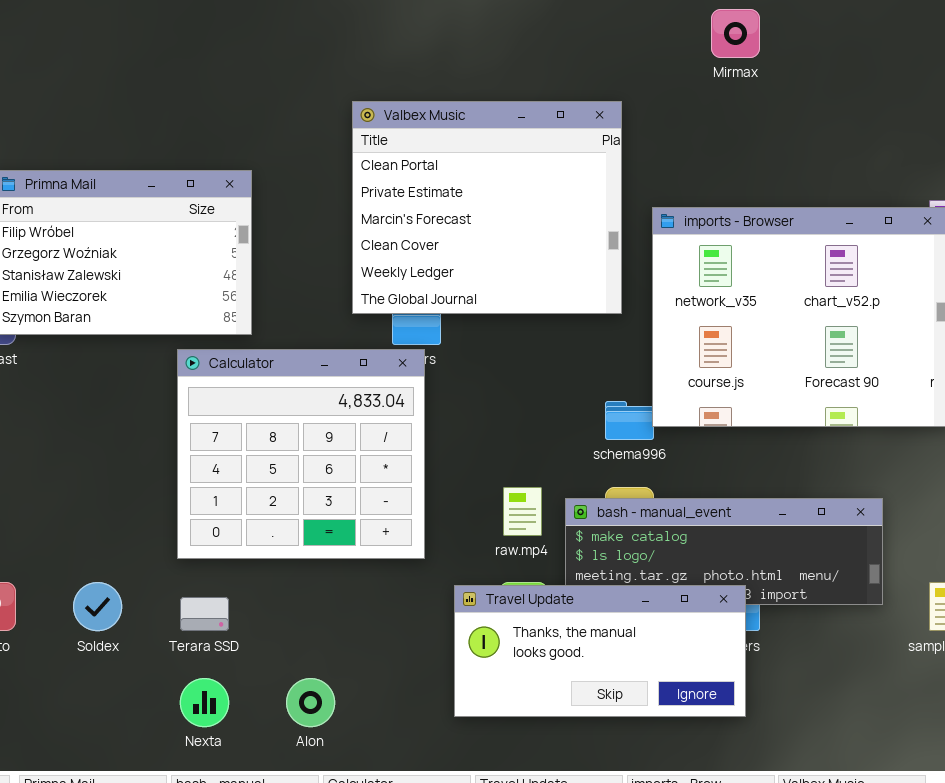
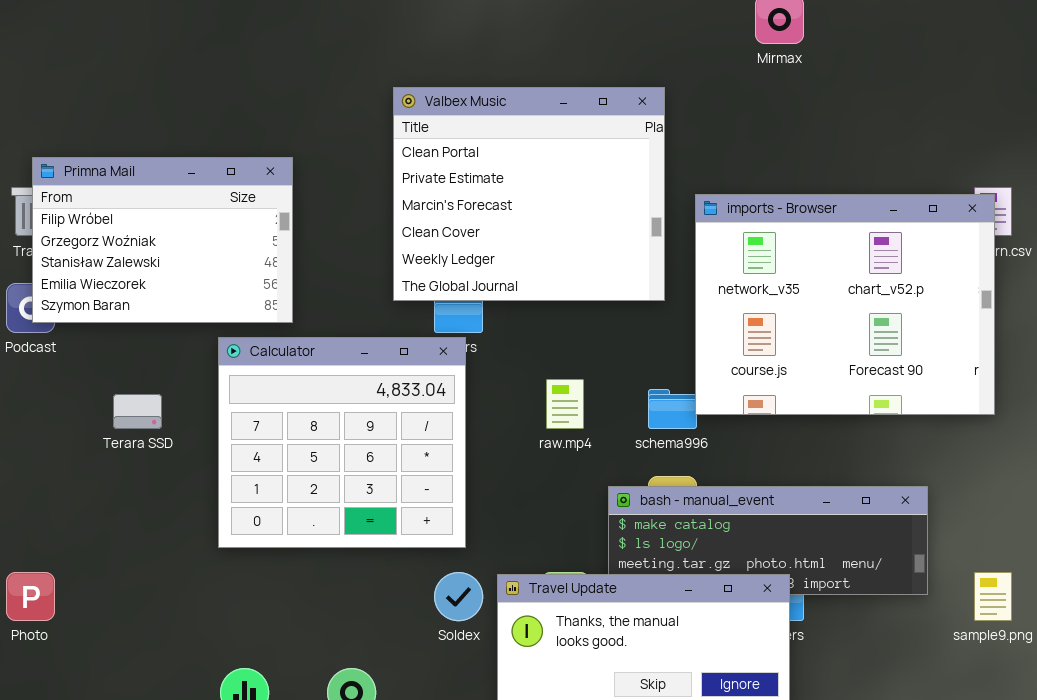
raw.mp4: [503,487,542,536] -> [546,379,584,429], moved
Soldex: [73,582,122,631] -> [434,572,483,621], moved
Terara SSD: [180,597,229,631] -> [113,394,162,429], moved

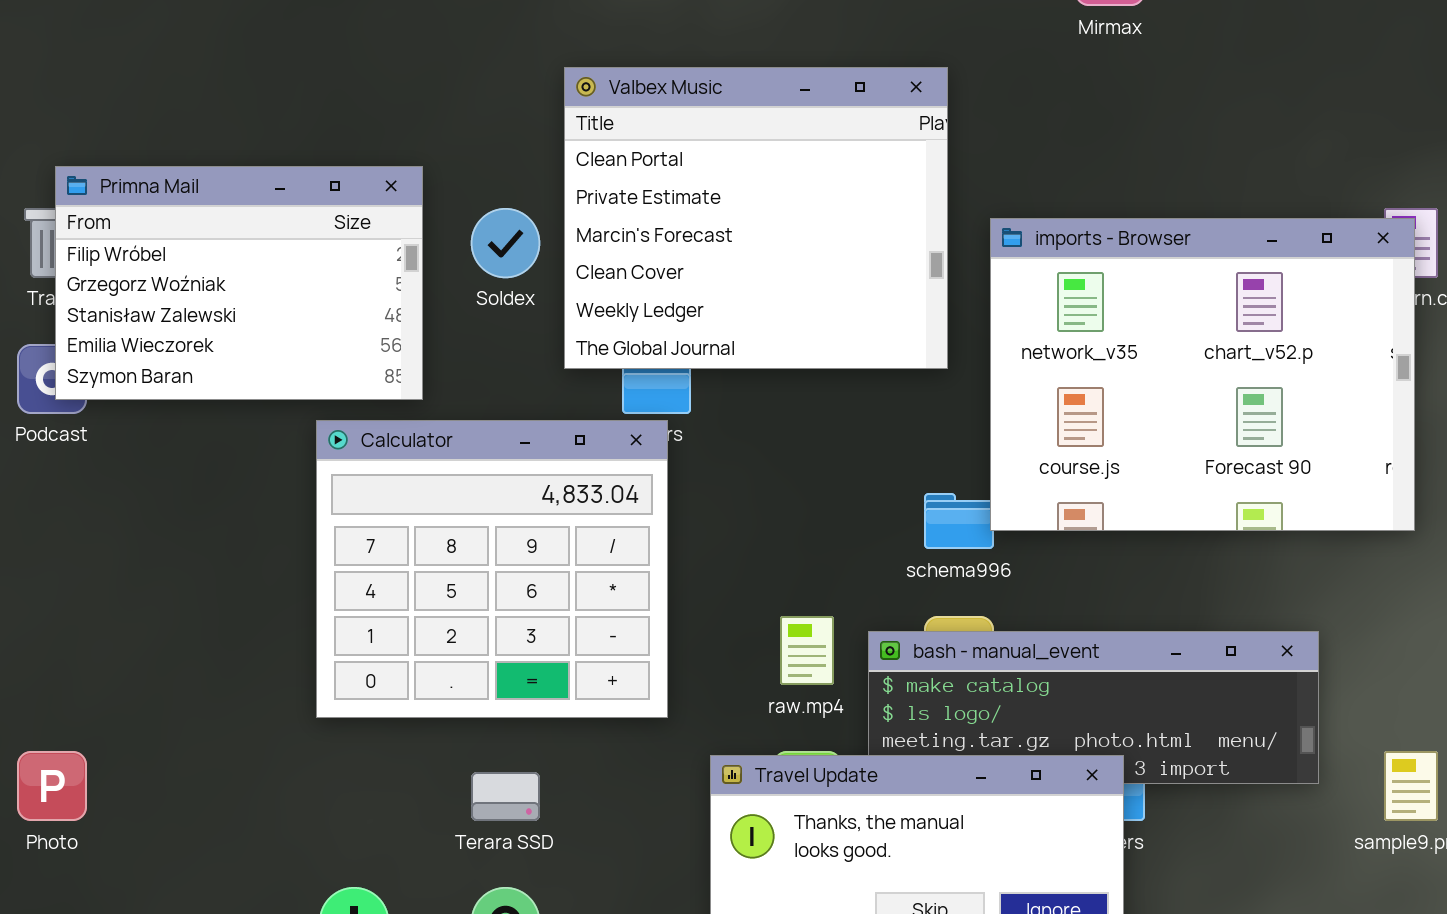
raw.mp4: [546,379,584,429] -> [780,616,834,685], moved
Terara SSD: [113,394,162,429] -> [471,772,540,821], moved
Soldex: [434,572,483,621] -> [471,208,540,278], moved

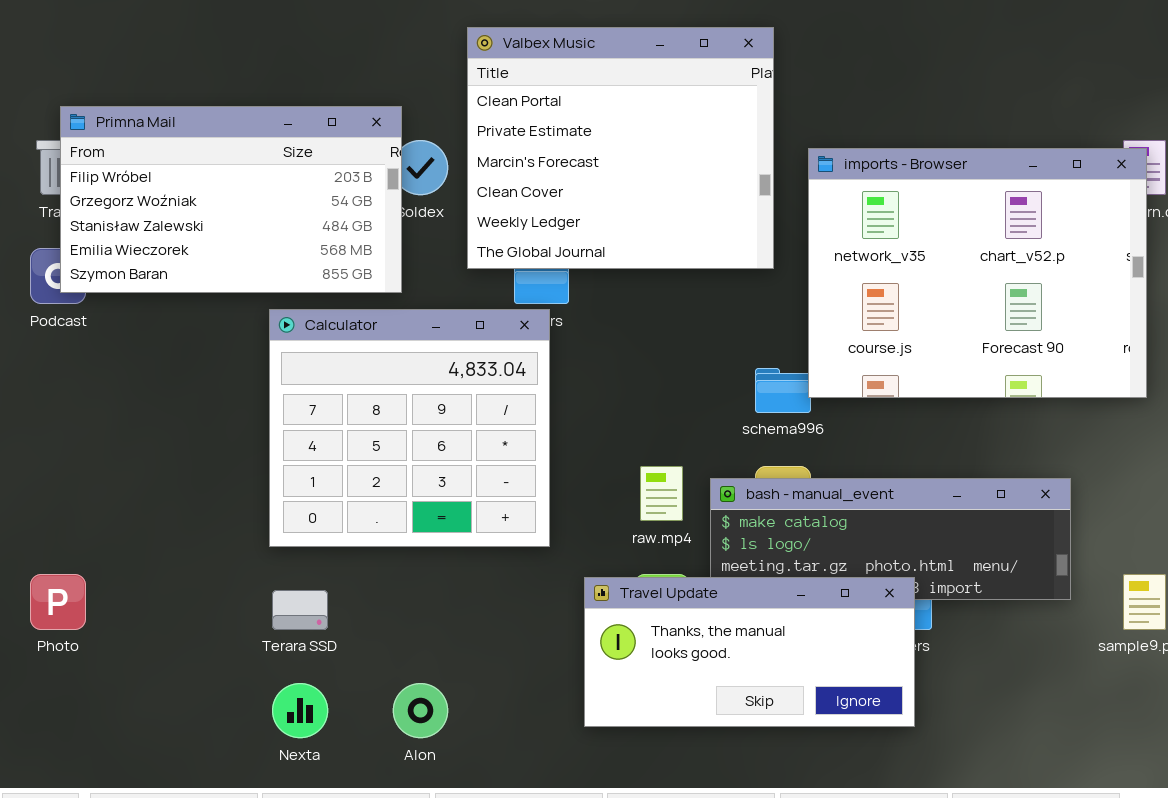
Primna Mail: [55,166,423,400] -> [60,106,402,293], resized
Terara SSD: [471,772,540,821] -> [272,590,328,630], moved

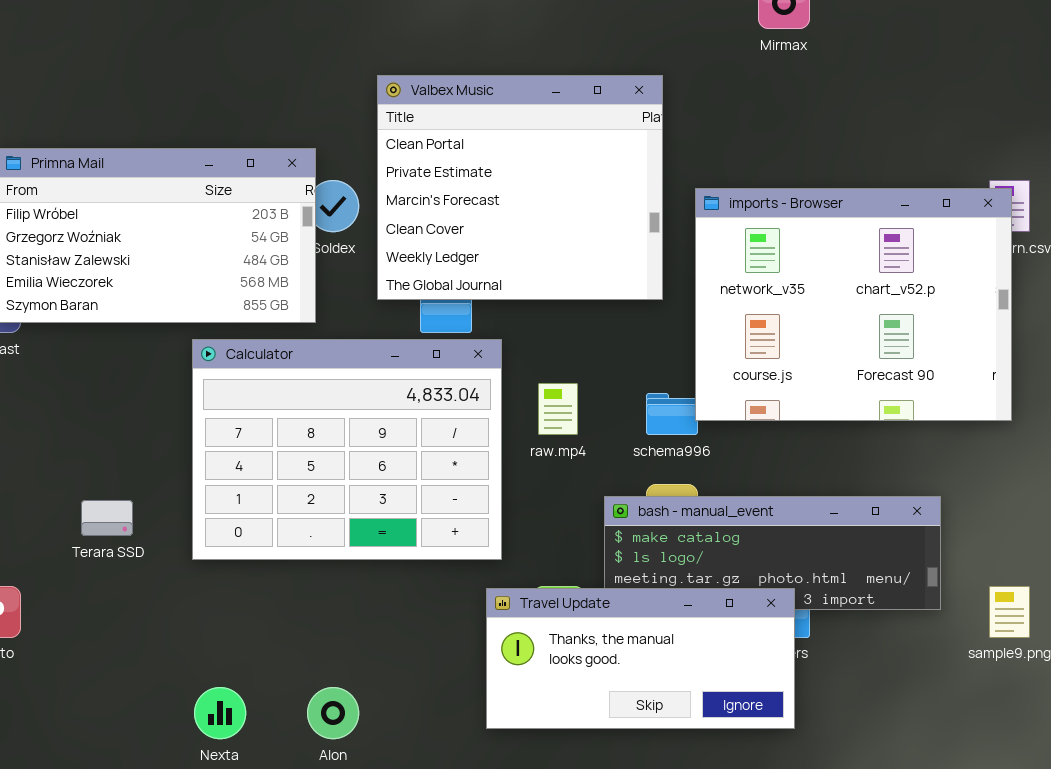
Calculator: [269,309,550,547] -> [192,339,502,560], resized
raw.mp4: [640,466,683,521] -> [538,383,578,435], moved
Terara SSD: [272,590,328,630] -> [81,500,133,536], moved

